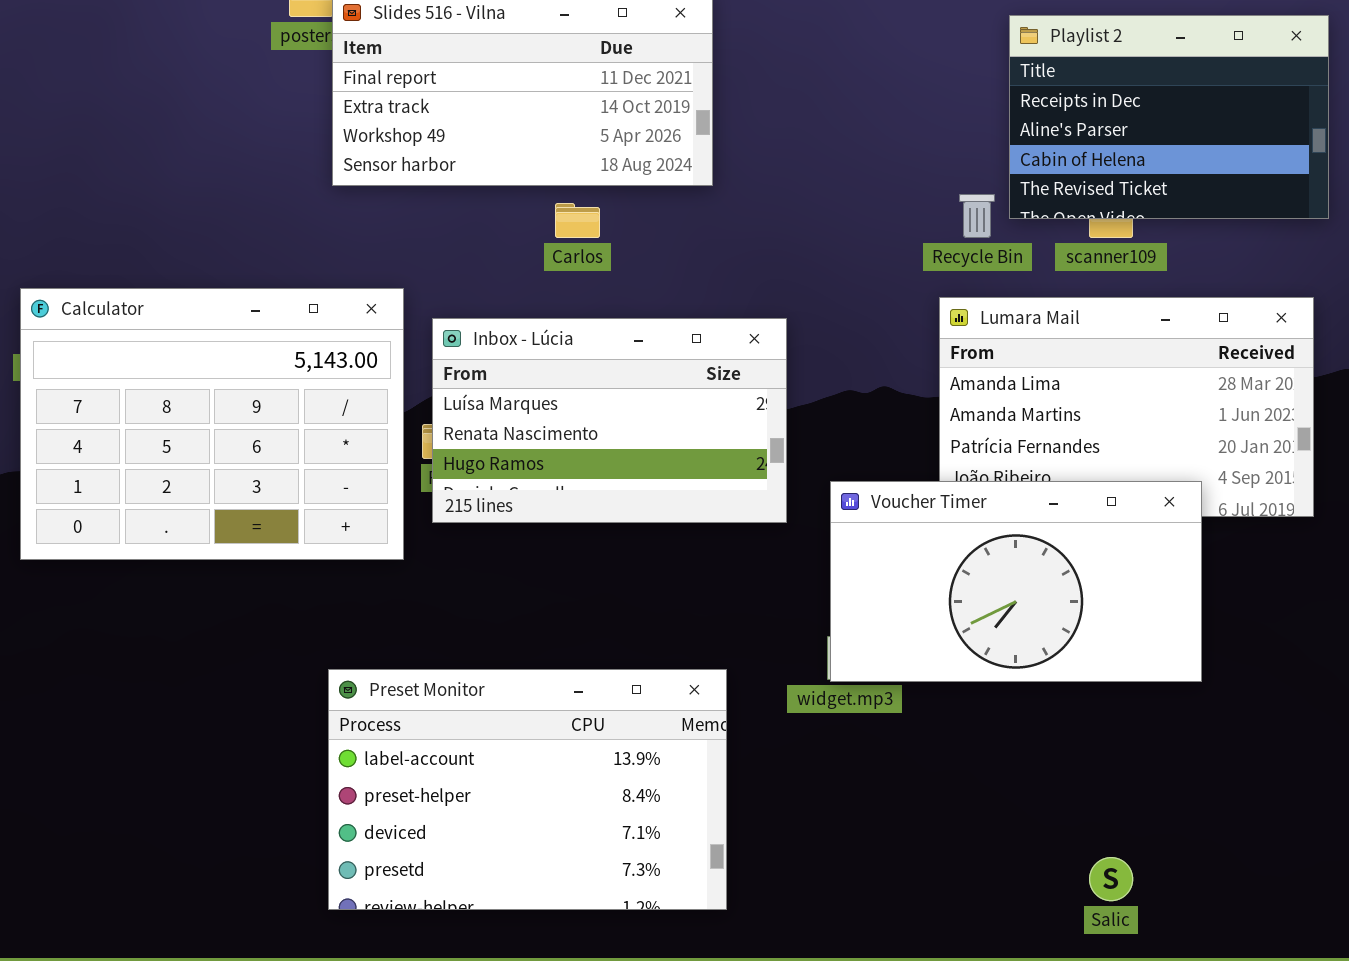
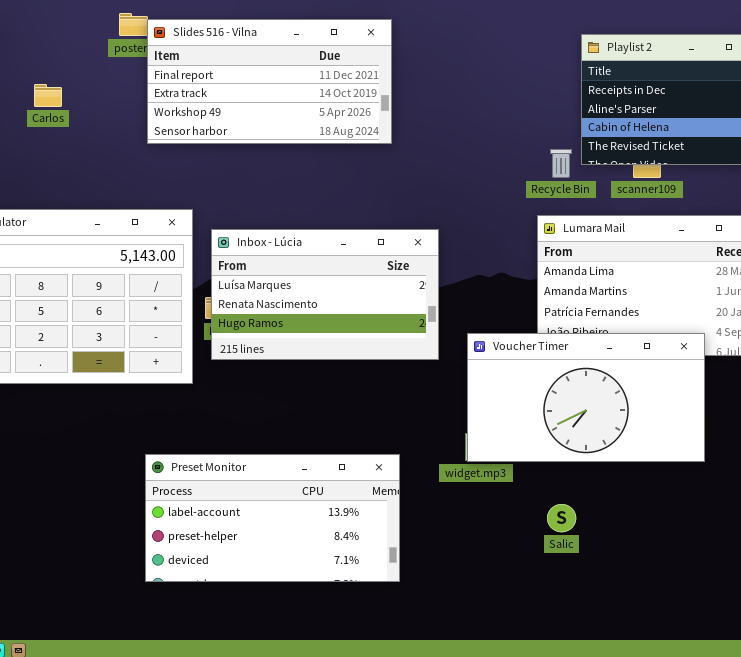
Carlos: [555,203,600,238] -> [34,84,62,107], moved
Preset Monitor: [328,669,727,910] -> [145,454,400,582], resized
Salic: [1089,857,1133,901] -> [547,504,576,532], moved

